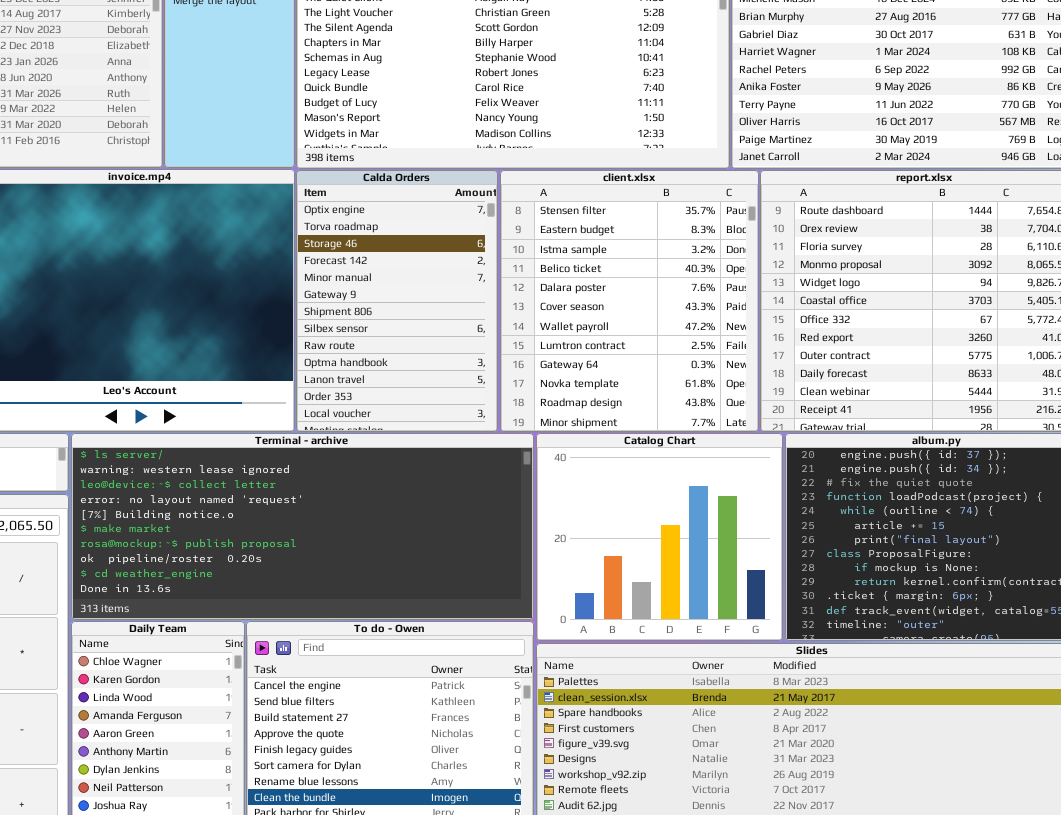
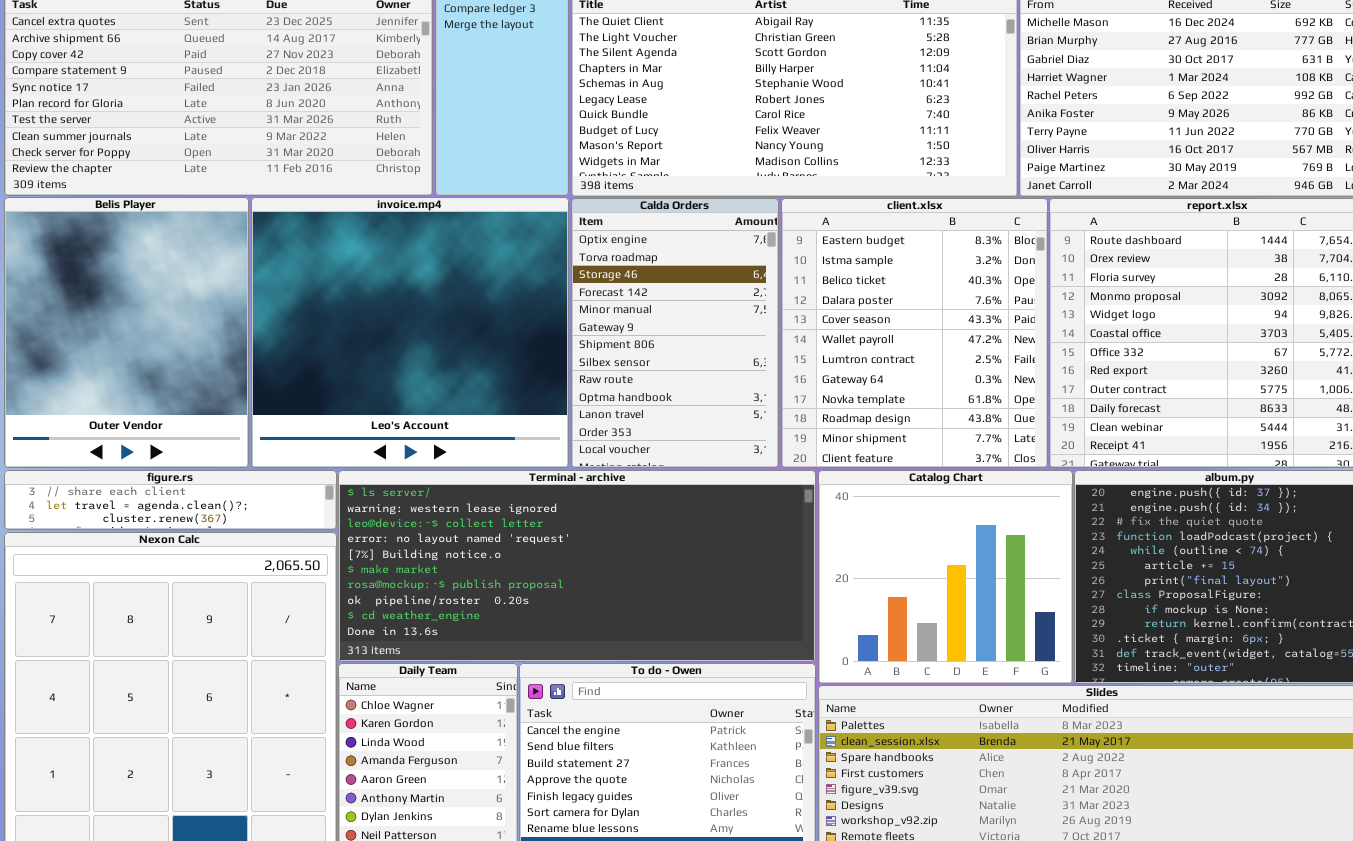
client.xlsx: [500,170,759,432] -> [781,198,1048,468], scrolled down 1 row

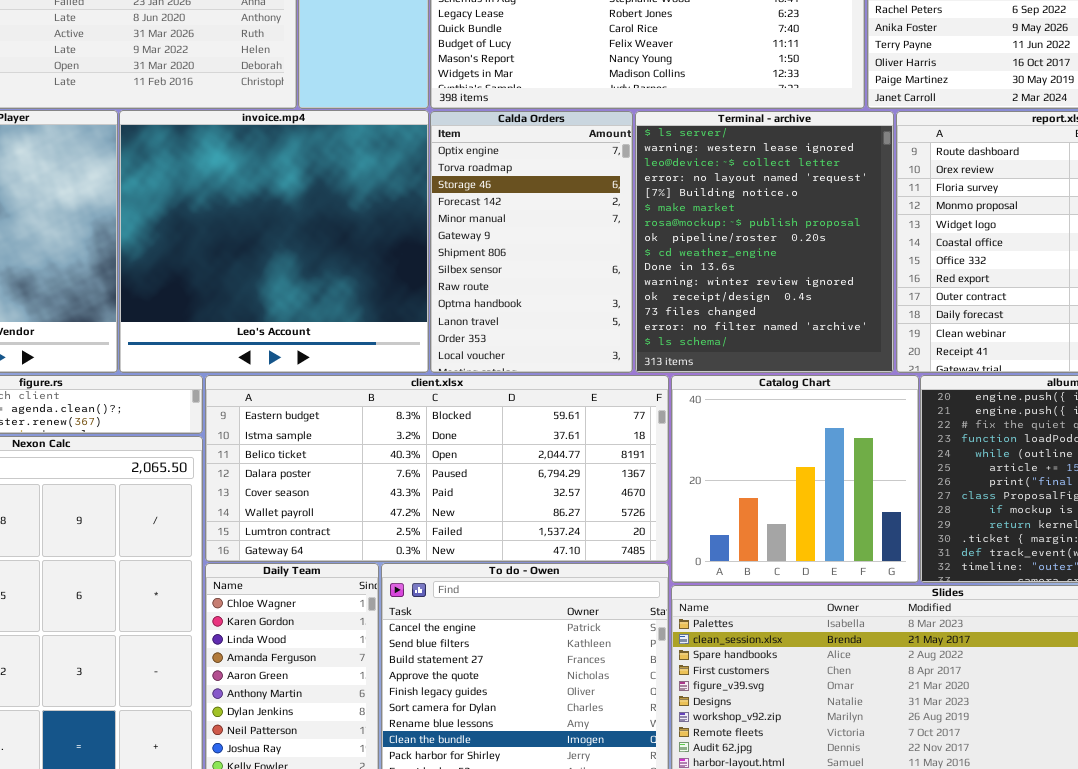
client.xlsx: [781,198,1048,468] -> [205,375,669,562], moved, resized
Terminal - archive: [338,470,816,662] -> [635,111,894,373], moved, resized

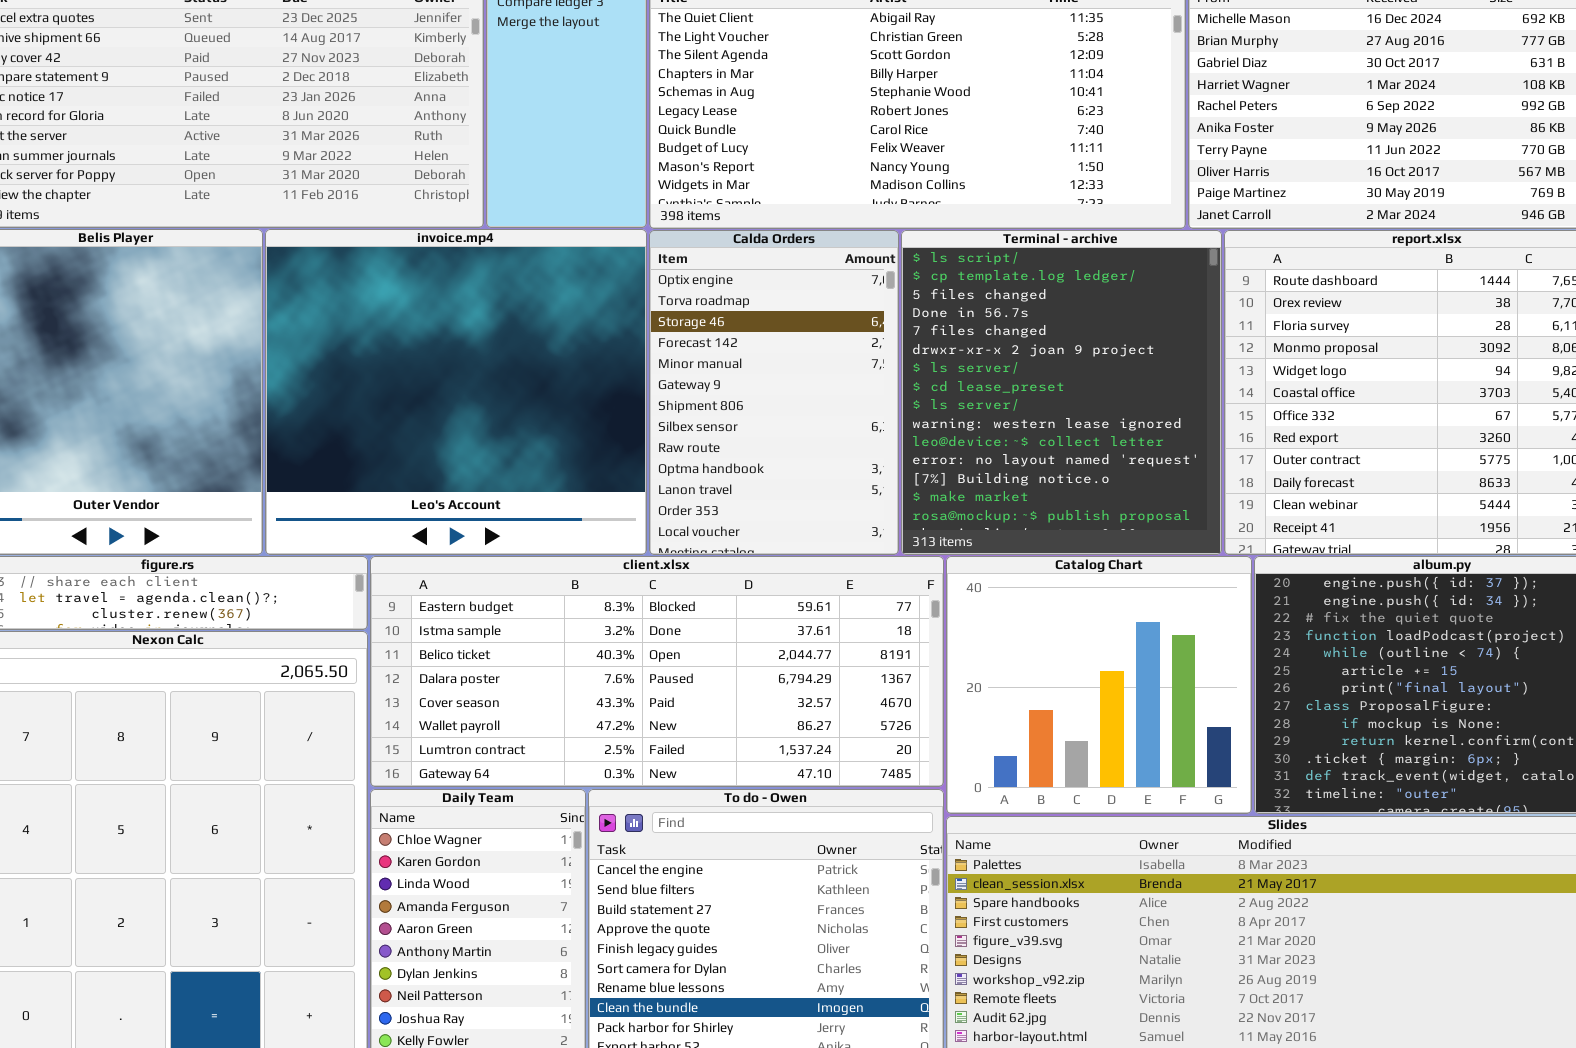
Terminal - archive: [635,111,894,373] -> [901,230,1222,555], scrolled up 8 rows

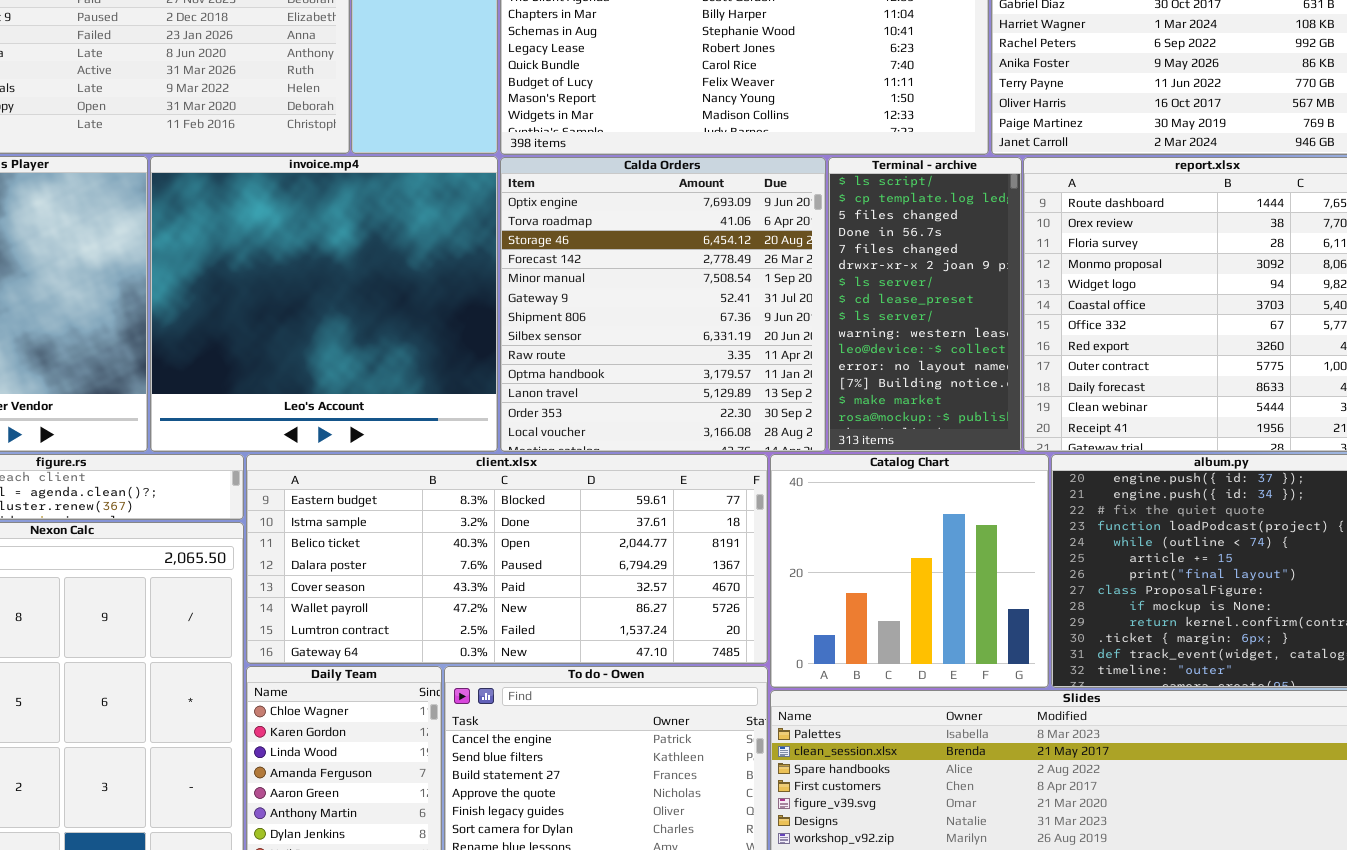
Calda Orders: [649,230,899,555] -> [500,157,826,452], resized
Terminal - archive: [901,230,1222,555] -> [828,157,1022,452], resized

